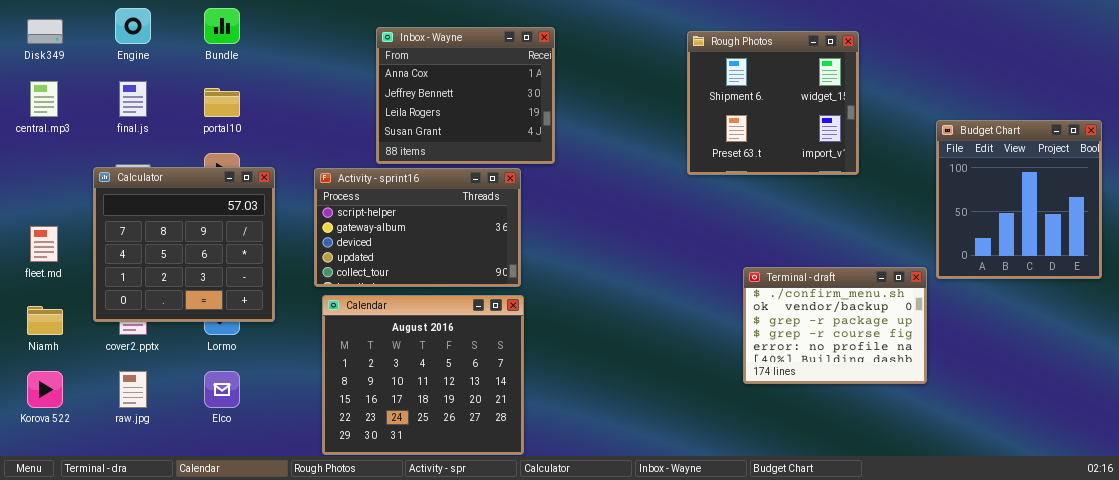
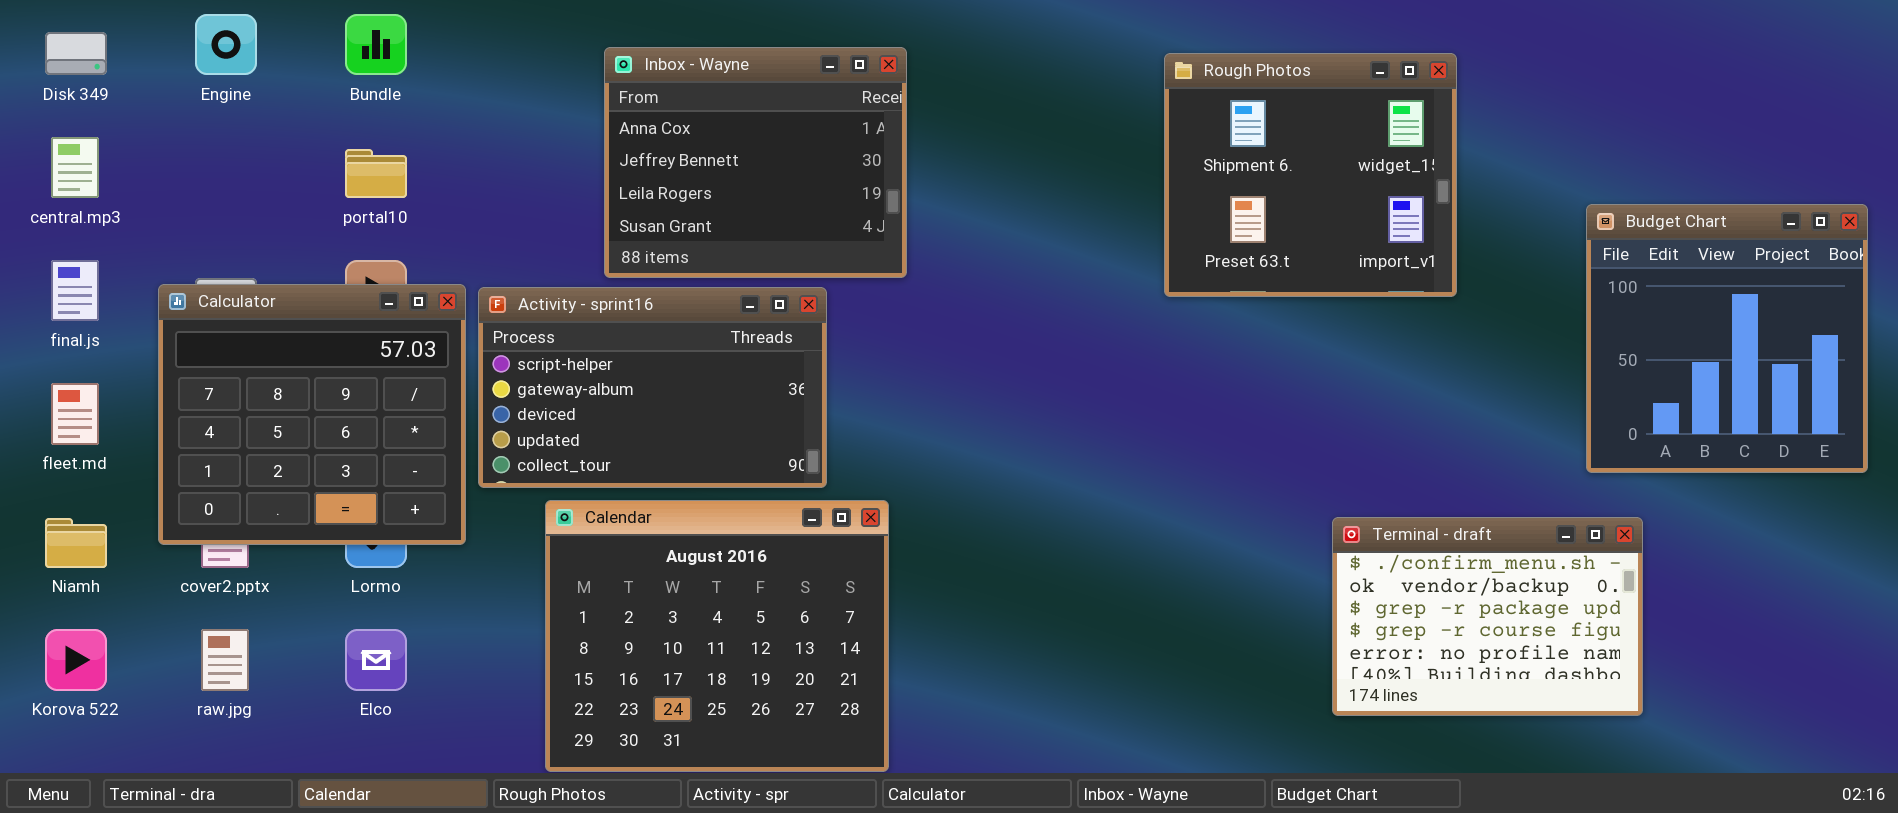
Inbox - Wayne: [376,27,555,164] -> [604,47,907,278], moved
final.js: [119,81,147,117] -> [51,260,99,321], moved
Activity - sprint16: [314,168,521,287] -> [478,287,827,488], moved
Terminal - draft: [743,267,927,384] -> [1332,517,1643,716], moved

